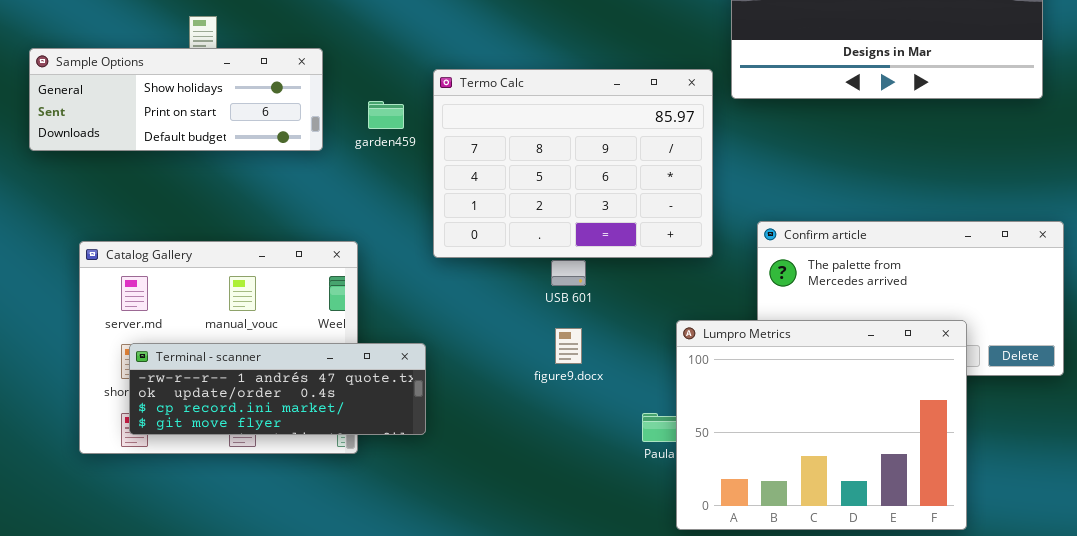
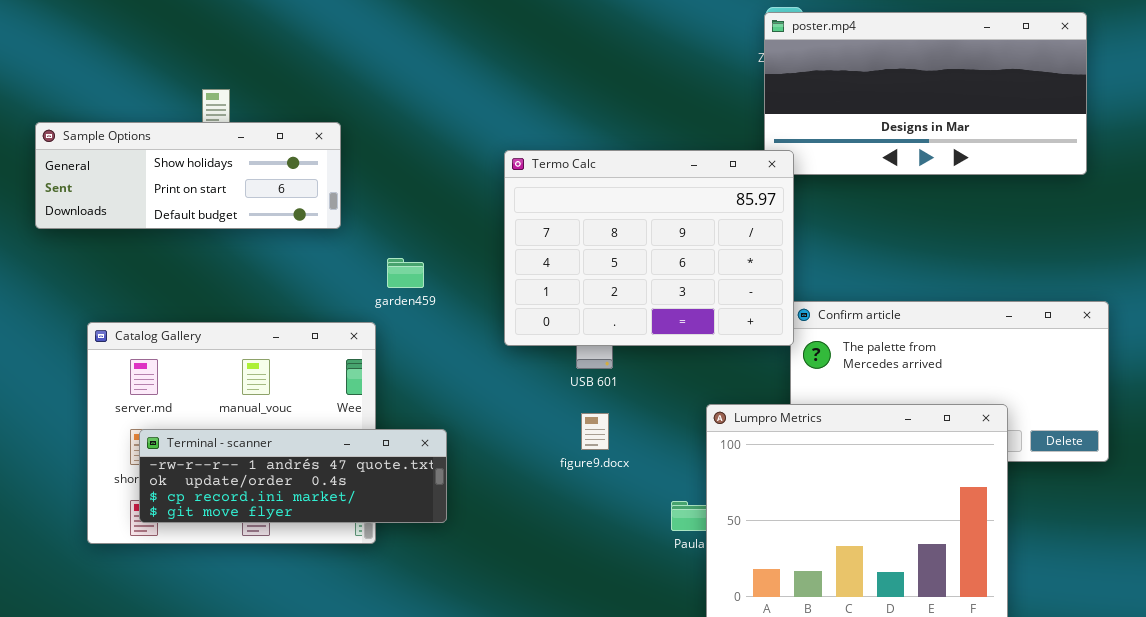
Termo Calc: [433,69,713,258] -> [504,150,794,346], moved
garden459: [368,101,404,129] -> [387,258,424,288], moved

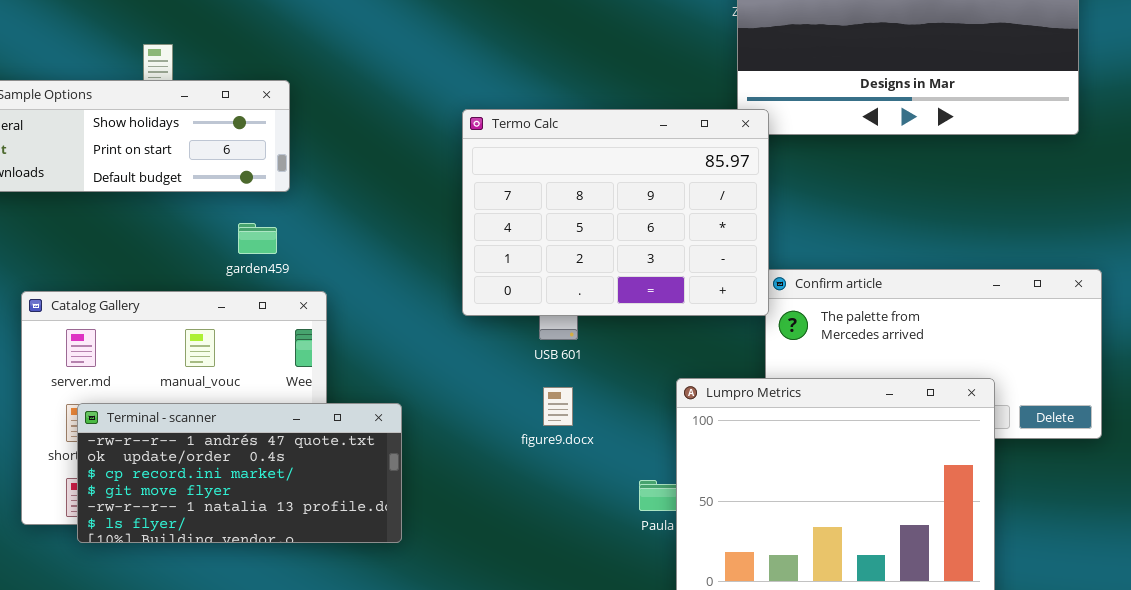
garden459: [387,258,424,288] -> [238,223,277,254], moved
Terminal - scanner: [139,429,447,523] -> [77,403,402,543], resized

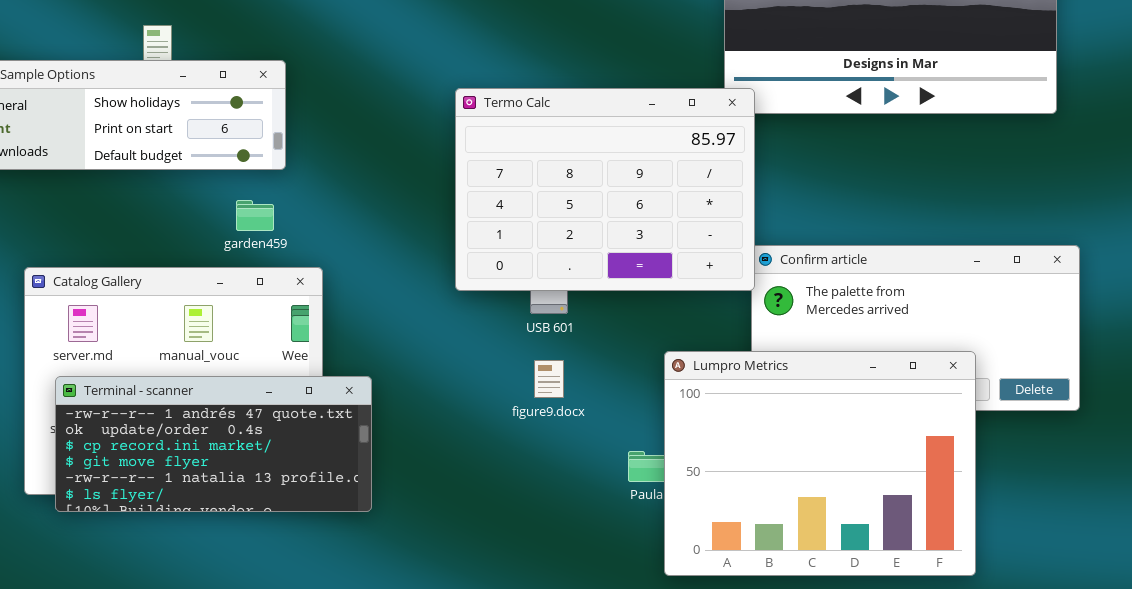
Terminal - scanner: [77,403,402,543] -> [55,376,372,512], moved

